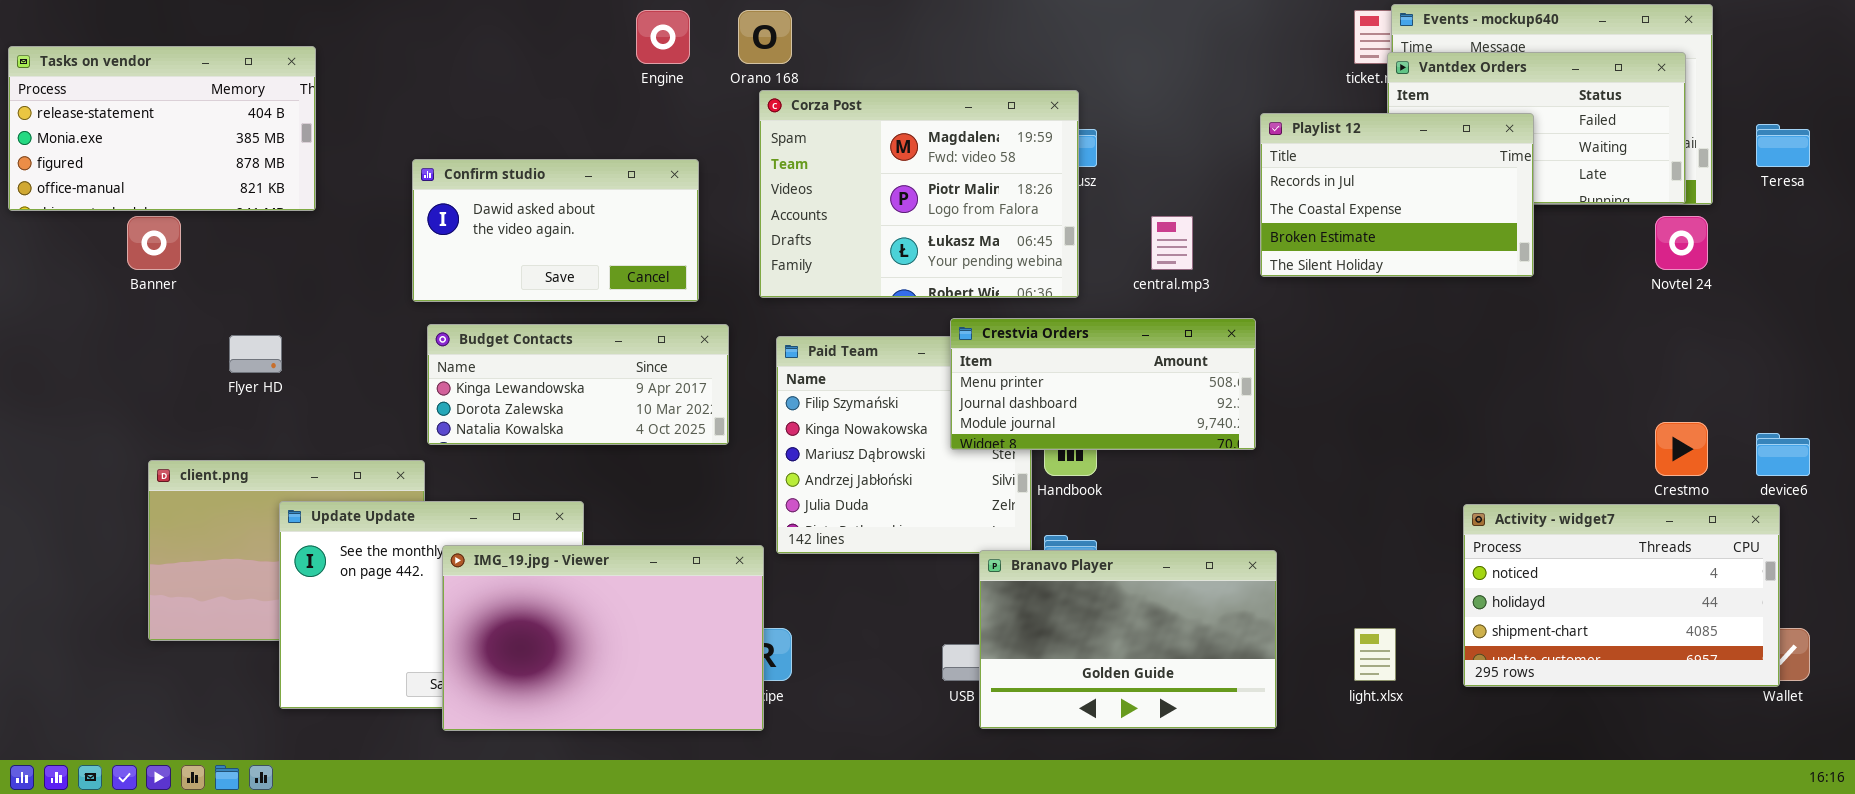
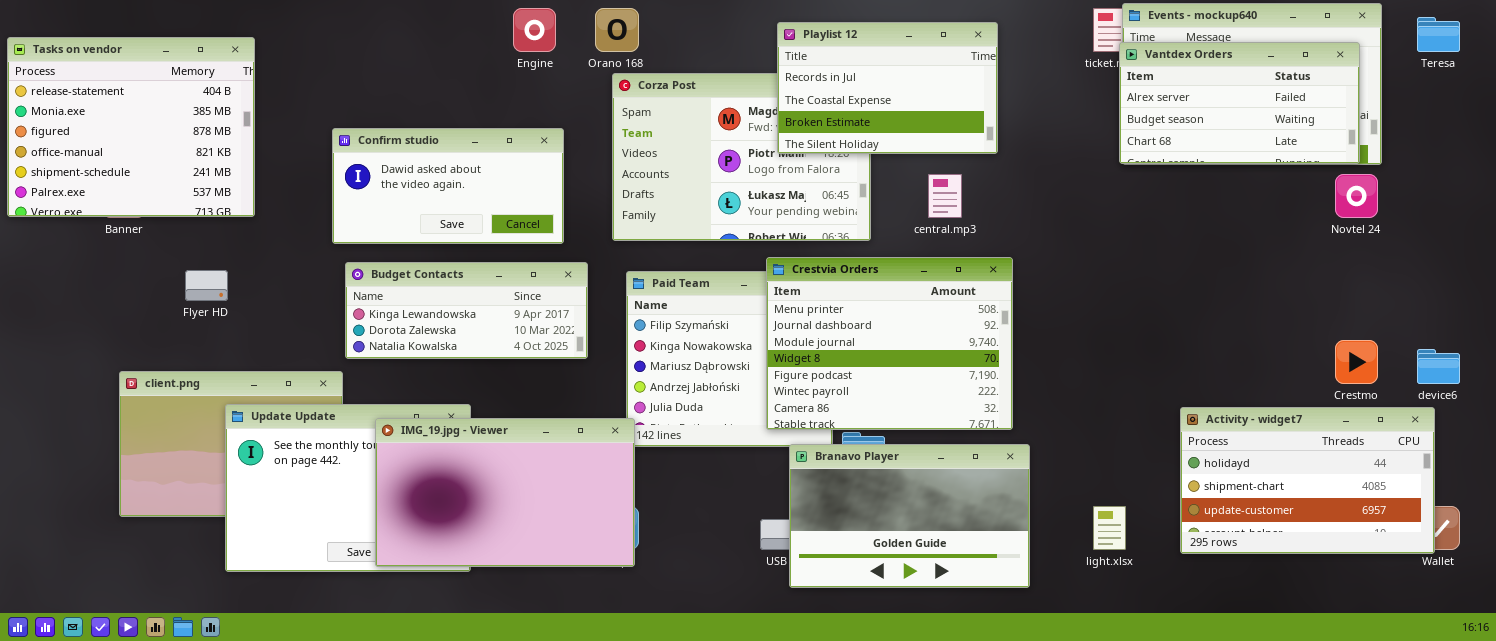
Tasks on vendor: [8,46,316,211] -> [7,37,255,217], resized
Playlist 12: [1260,113,1534,277] -> [777,22,998,154], moved
Teresa: [1756,124,1810,167] -> [1417,17,1460,52], moved
Crestvia Orders: [950,318,1256,450] -> [766,257,1013,430], resized
Activity - widget7: [1463,504,1780,687] -> [1180,407,1435,554], scrolled down 1 row
IMG_19.jpg - Viewer: [442,545,764,731] -> [375,418,635,567], moved

